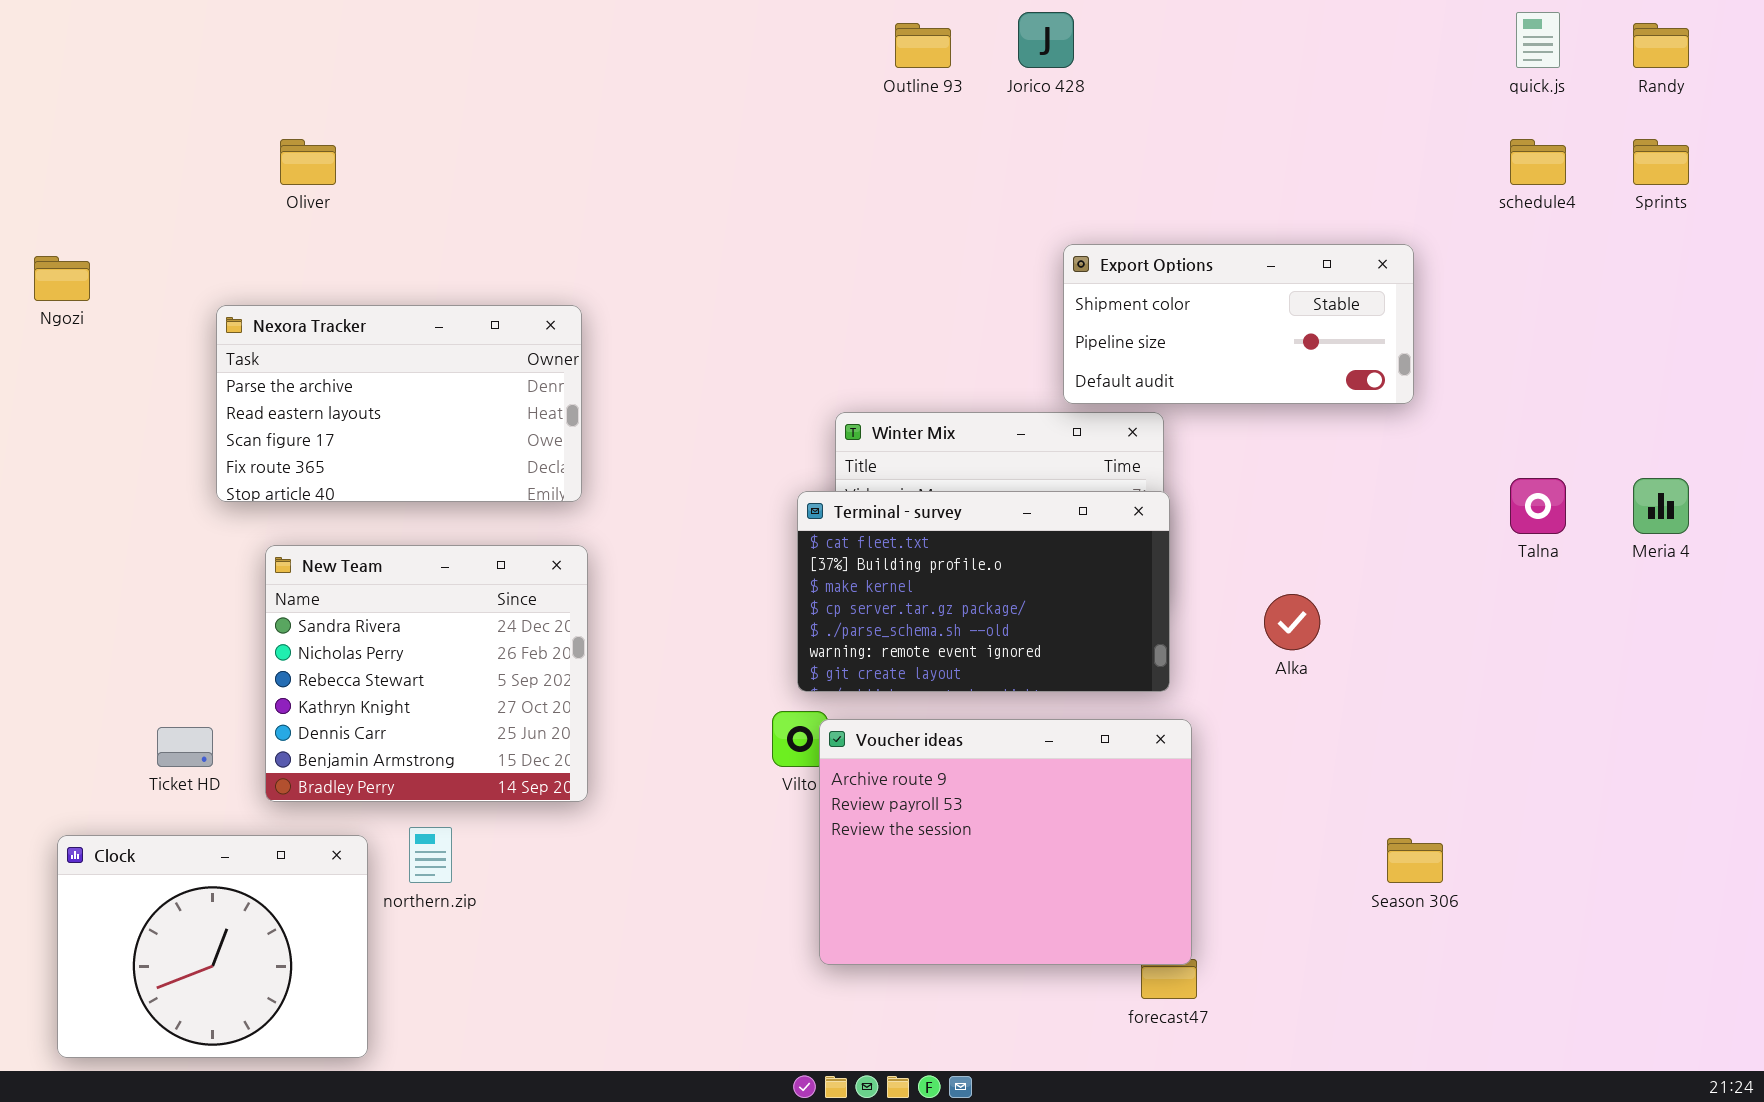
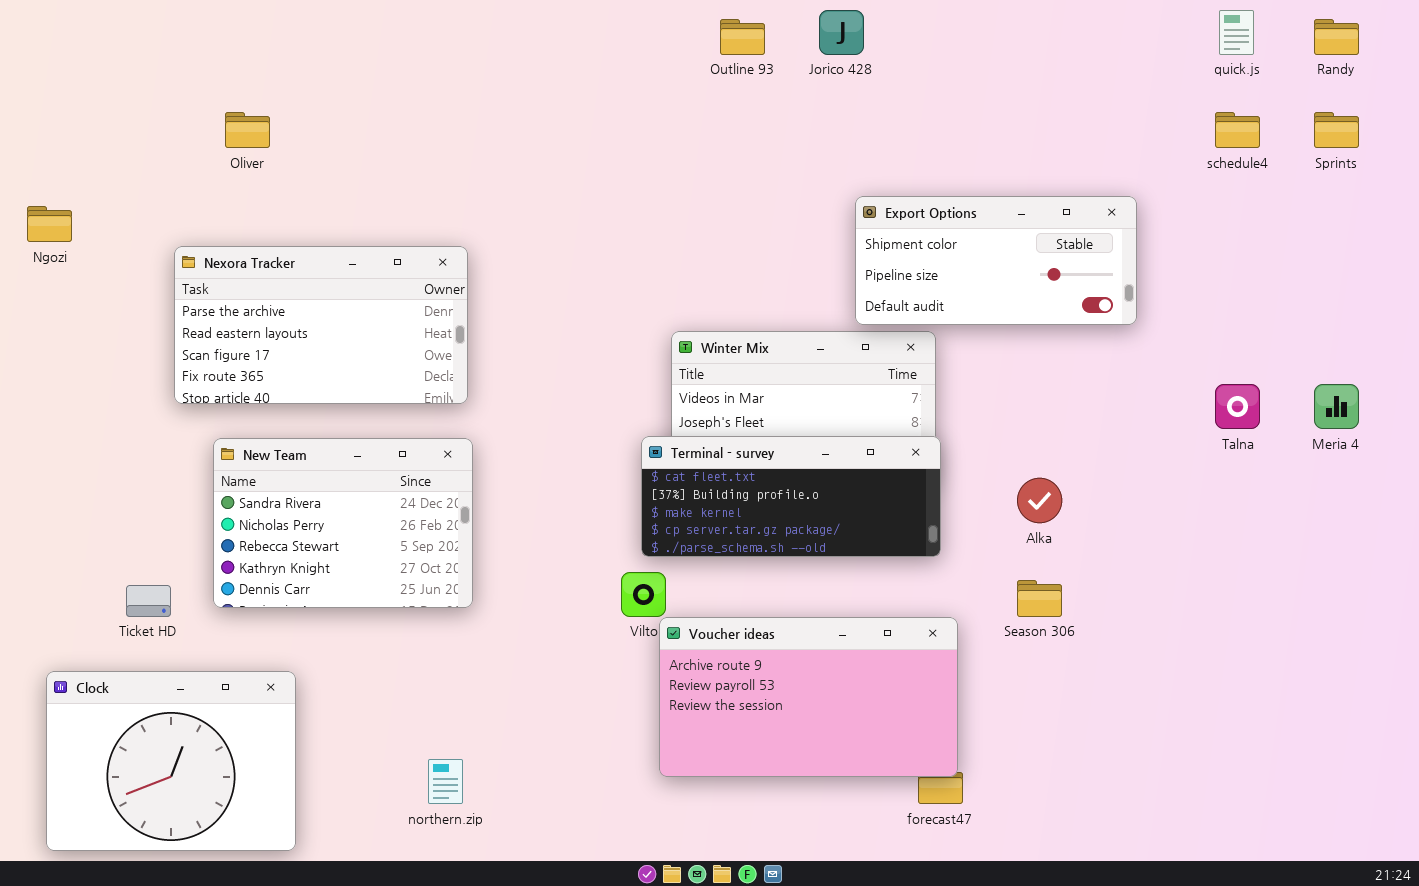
Terminal - survey: [797,491,1170,692] -> [641,436,941,557], resized
New Team: [265,545,588,802] -> [213,438,473,608], resized
Voucher ideas: [819,719,1192,965] -> [659,617,958,777], resized
northern.zip: [409,827,452,883] -> [428,759,463,804], moved
Season 306: [1387,838,1443,883] -> [1017,580,1062,617], moved

